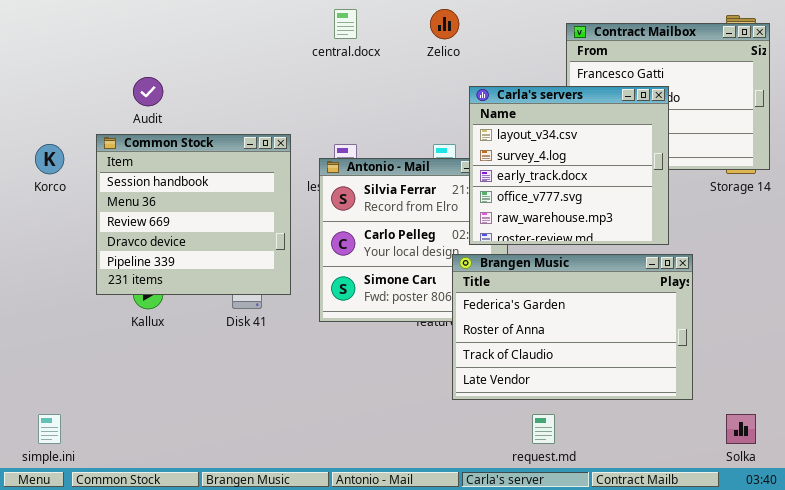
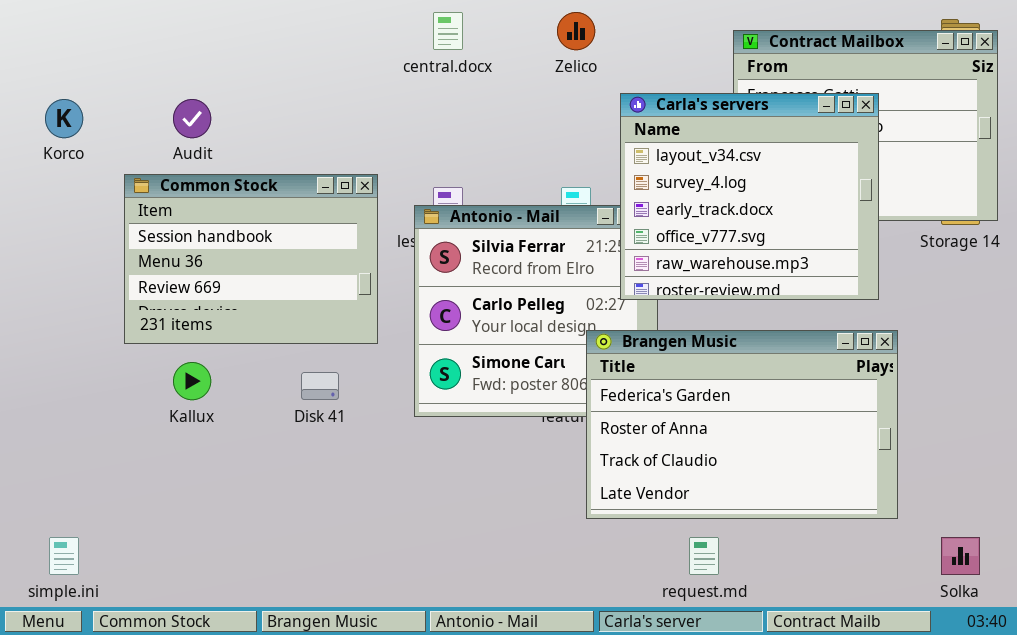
Carla's servers: [469,86,669,245] -> [620,93,879,300], moved
Common Stock: [96,134,291,295] -> [124,174,378,344], resized
Korco: [35,144,64,174] -> [45,99,83,138], moved

